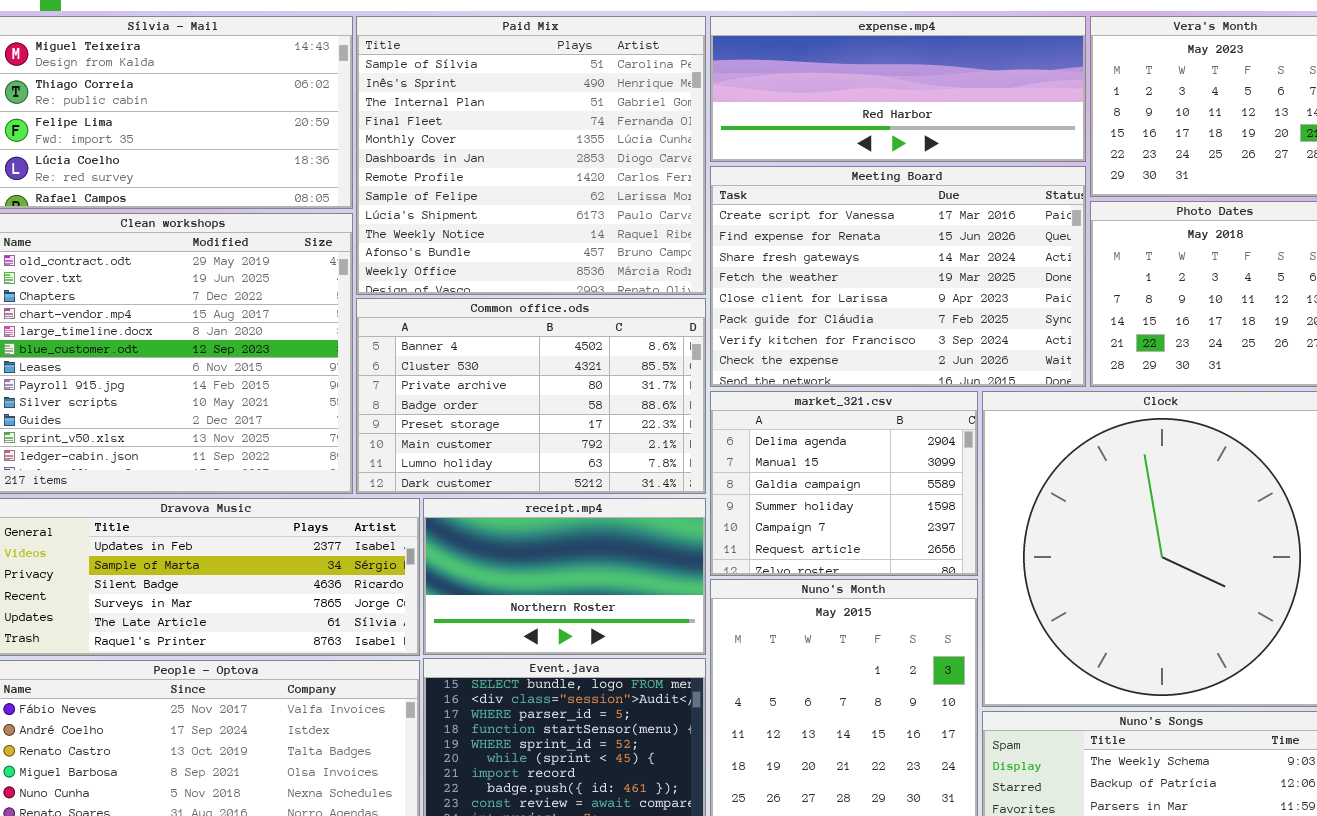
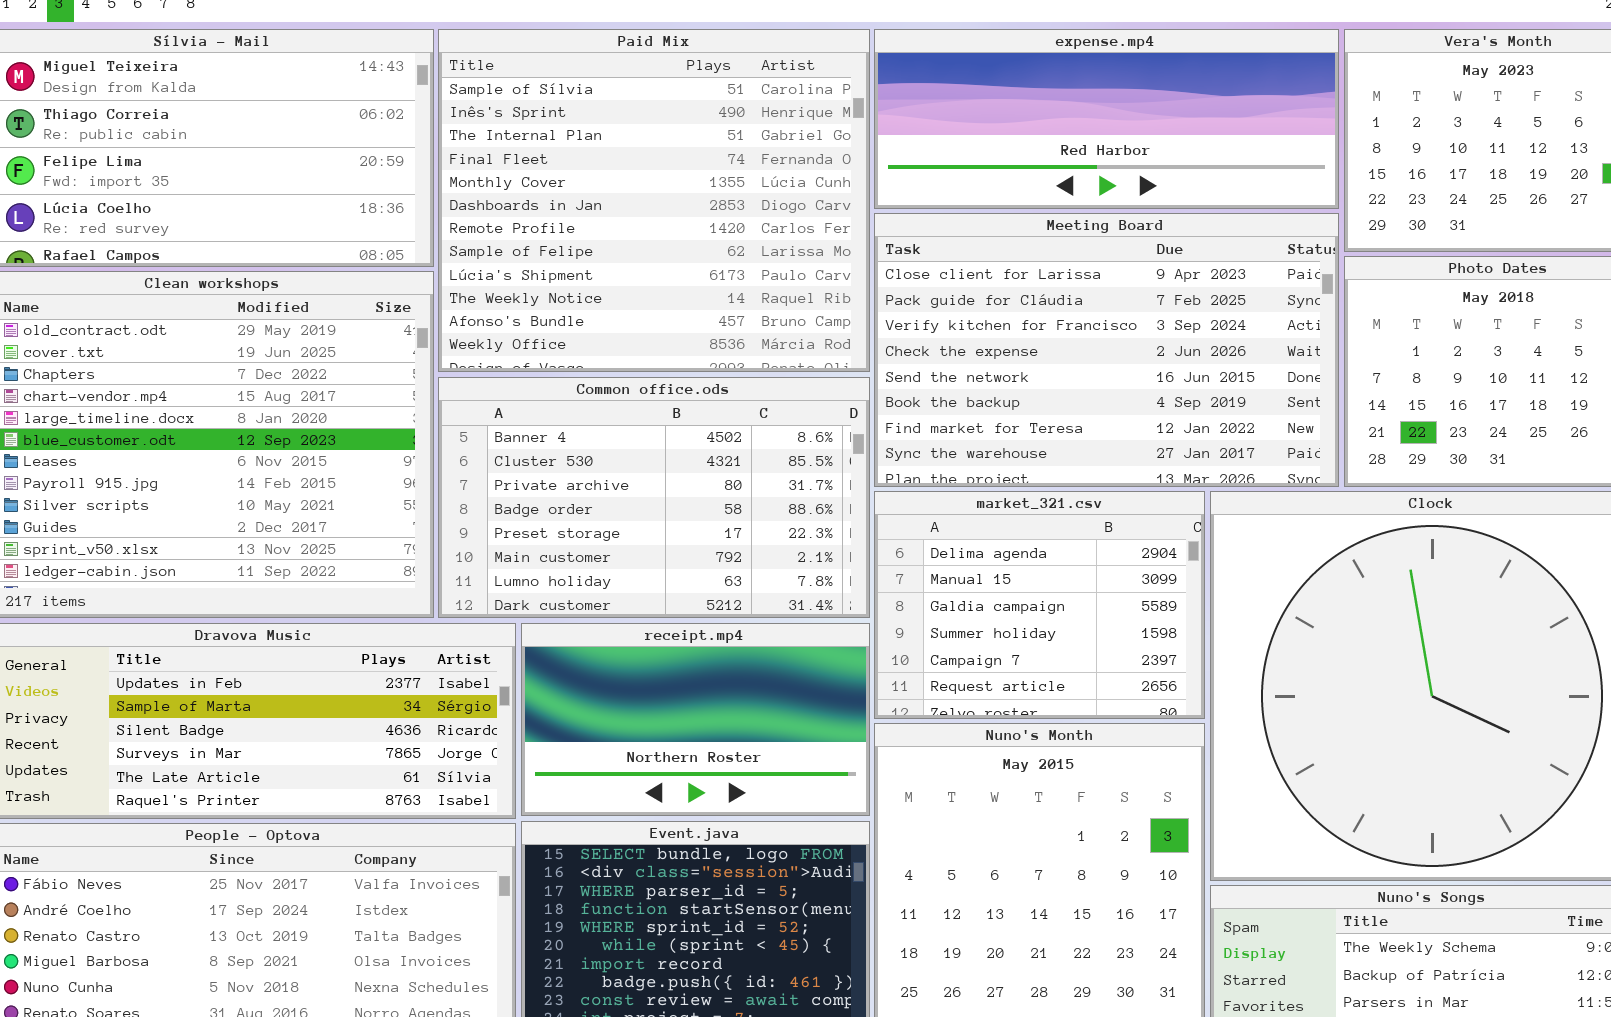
Meeting Board: [710,166,1086,387] -> [874,213,1339,487], scrolled down 4 rows

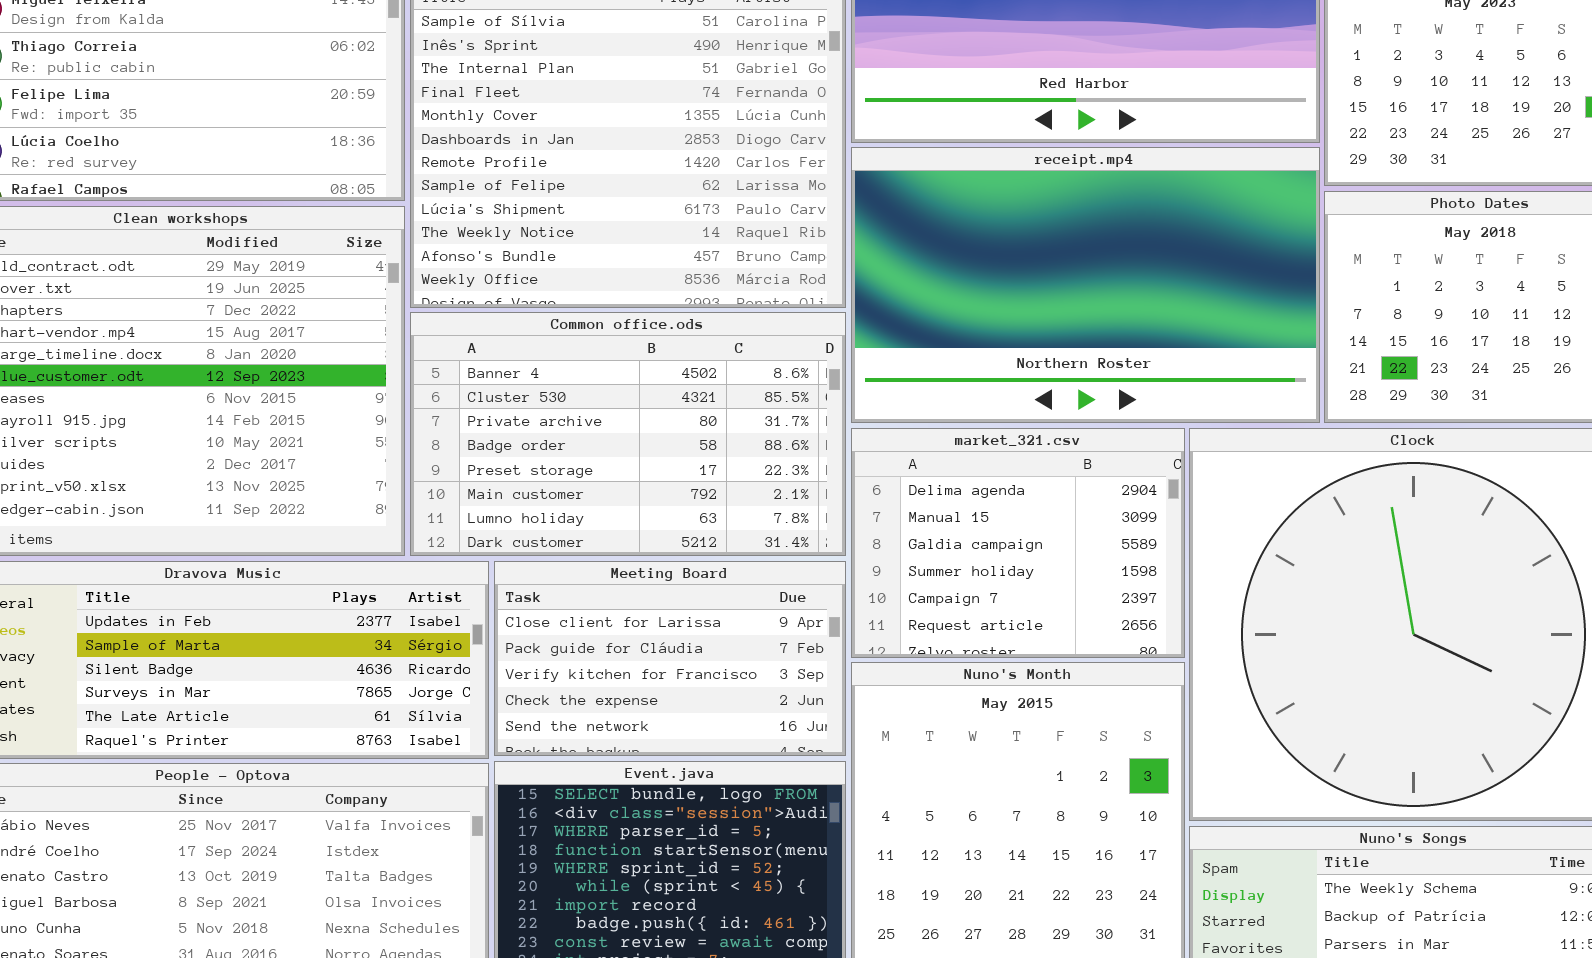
Meeting Board: [874,213,1339,487] -> [494,561,846,756], moved, resized
receipt.mp4: [521,623,870,816] -> [851,147,1320,423], moved, resized

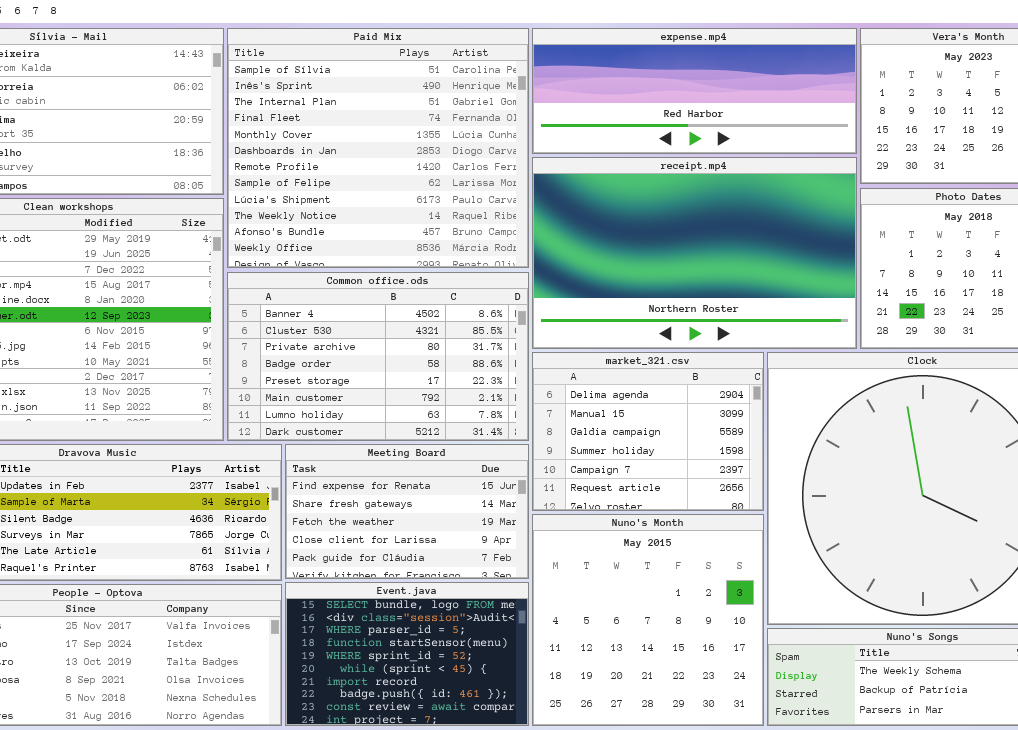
Meeting Board: [494,561,846,756] -> [285,444,529,579], scrolled up 3 rows

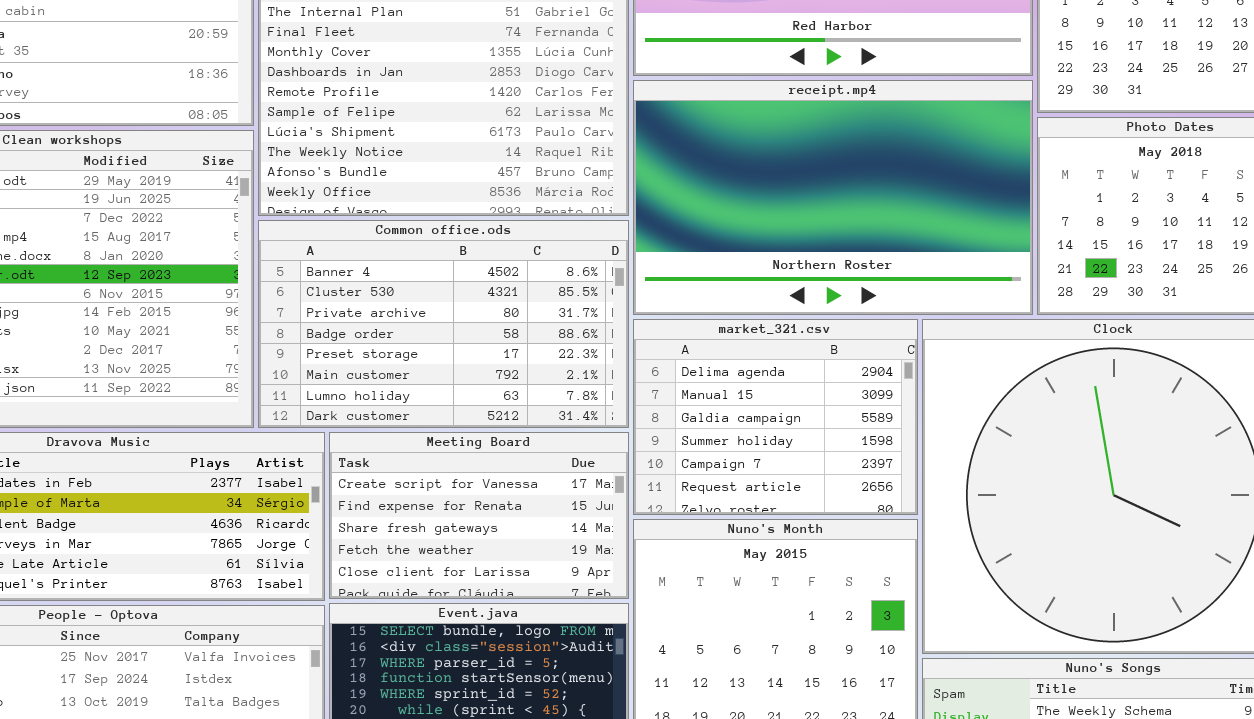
Meeting Board: [285,444,529,579] -> [329,432,629,599], scrolled up 1 row

